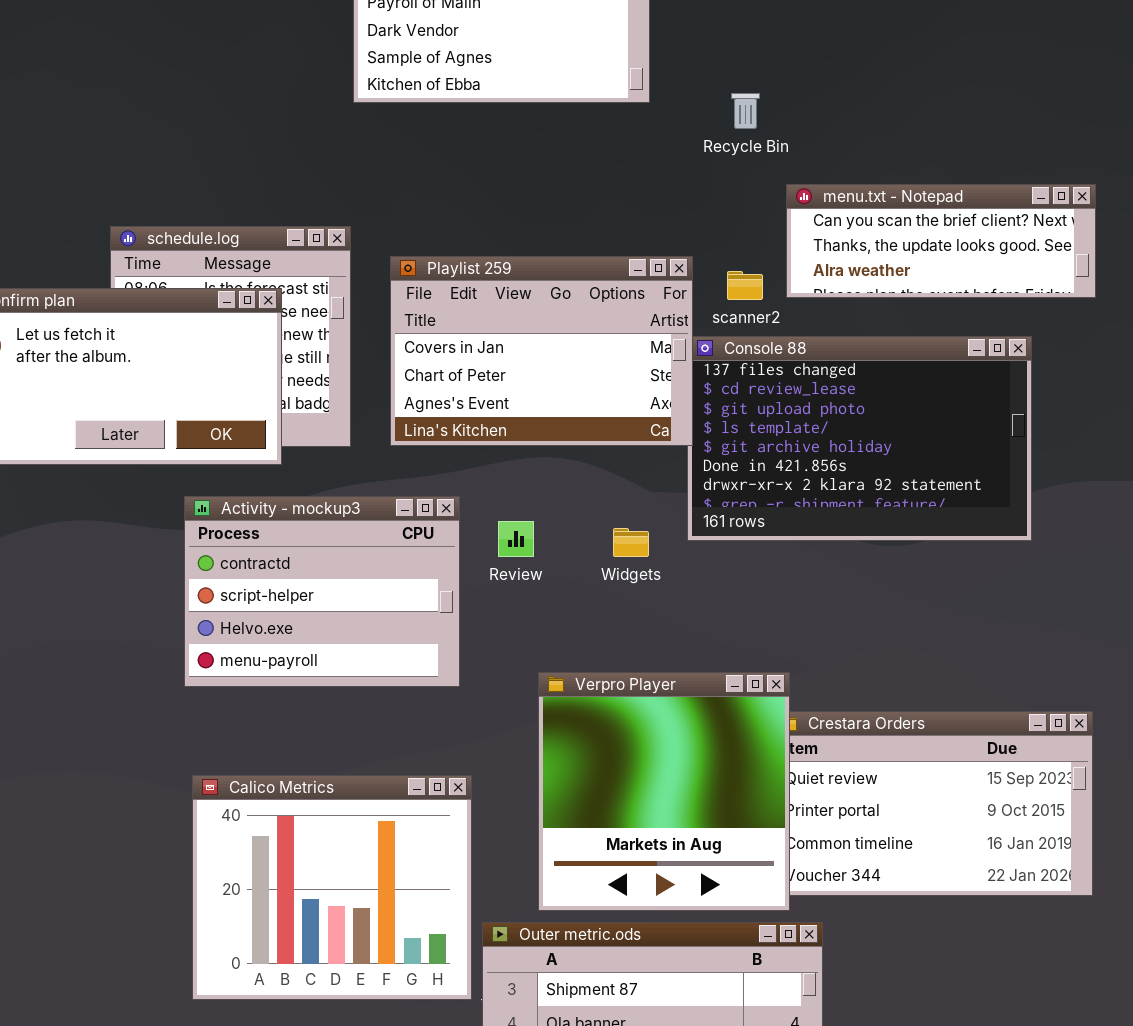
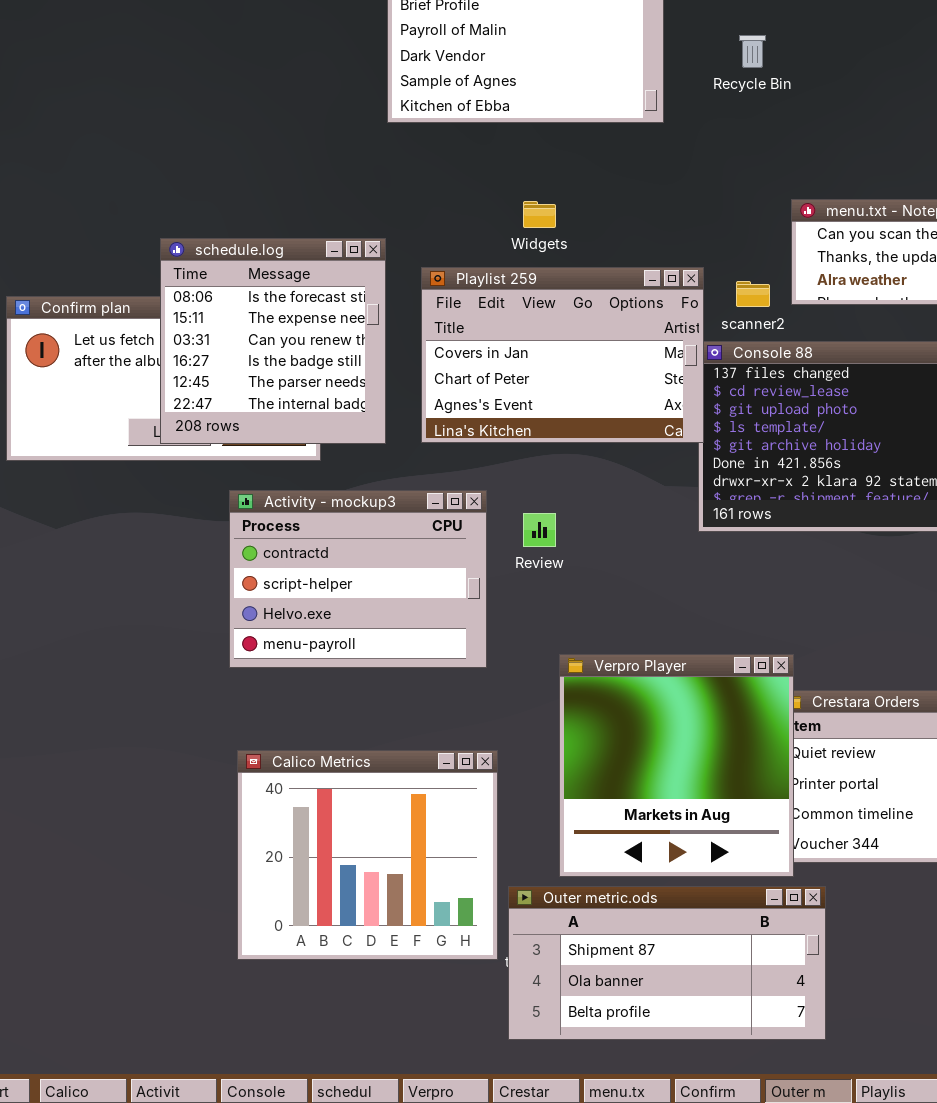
Recycle Bin: [731,93,760,129] -> [739,35,766,68], moved
schedule.log: [110,226,351,447] -> [160,238,386,444], raised
Widgets: [613,528,649,557] -> [523,201,556,228], moved

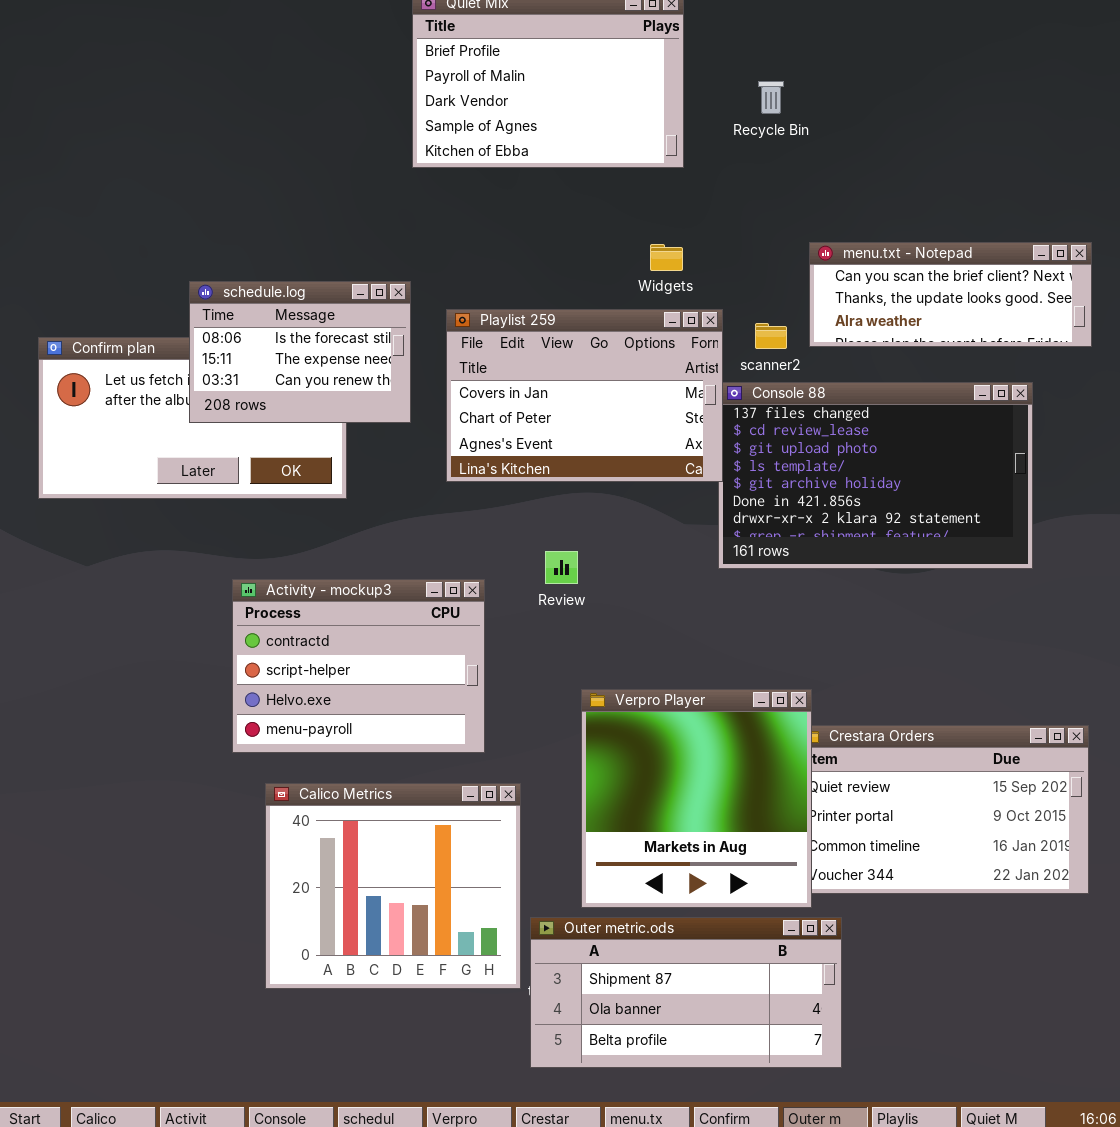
Widgets: [523,201,556,228] -> [650,244,683,271], moved
schedule.log: [160,238,386,444] -> [189,281,411,423], resized
Activity - mockup3: [229,490,487,668] -> [232,579,485,753], moved

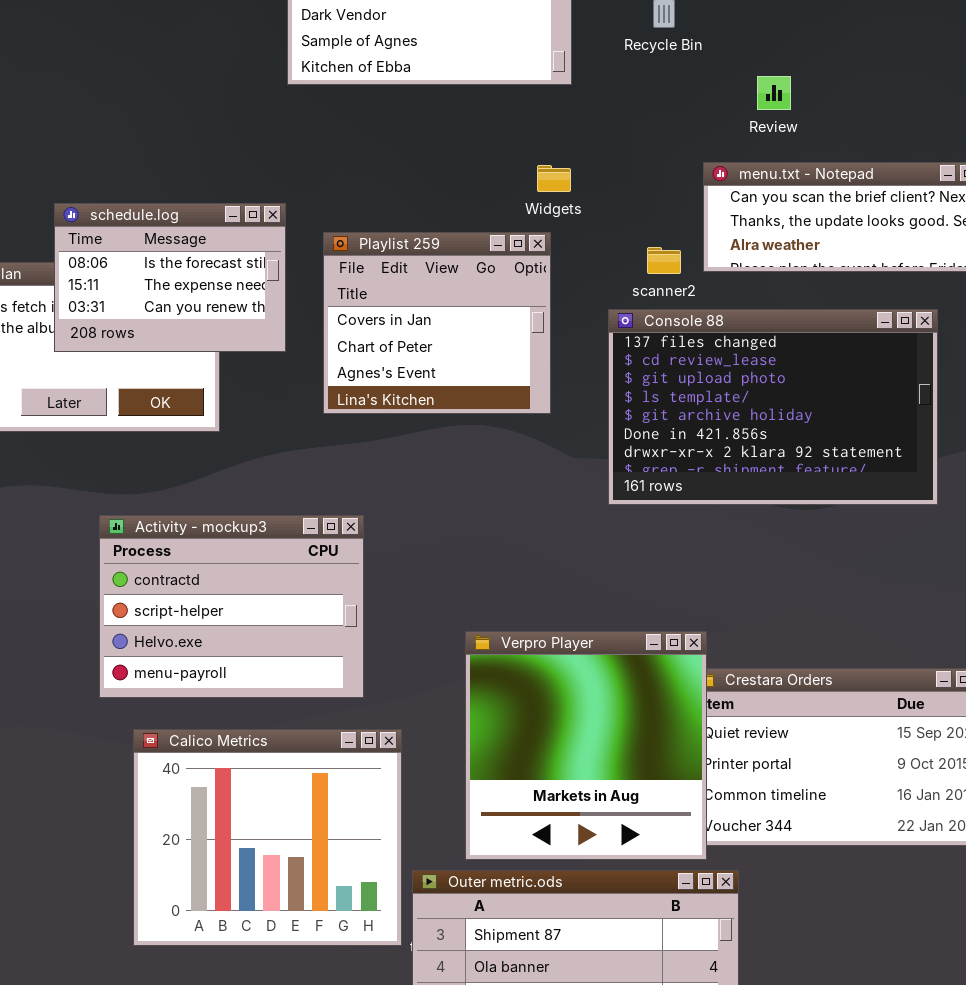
Playlist 259: [446,309,723,482] -> [323,232,551,414], resized
Review: [545,551,578,584] -> [757,76,791,110], moved

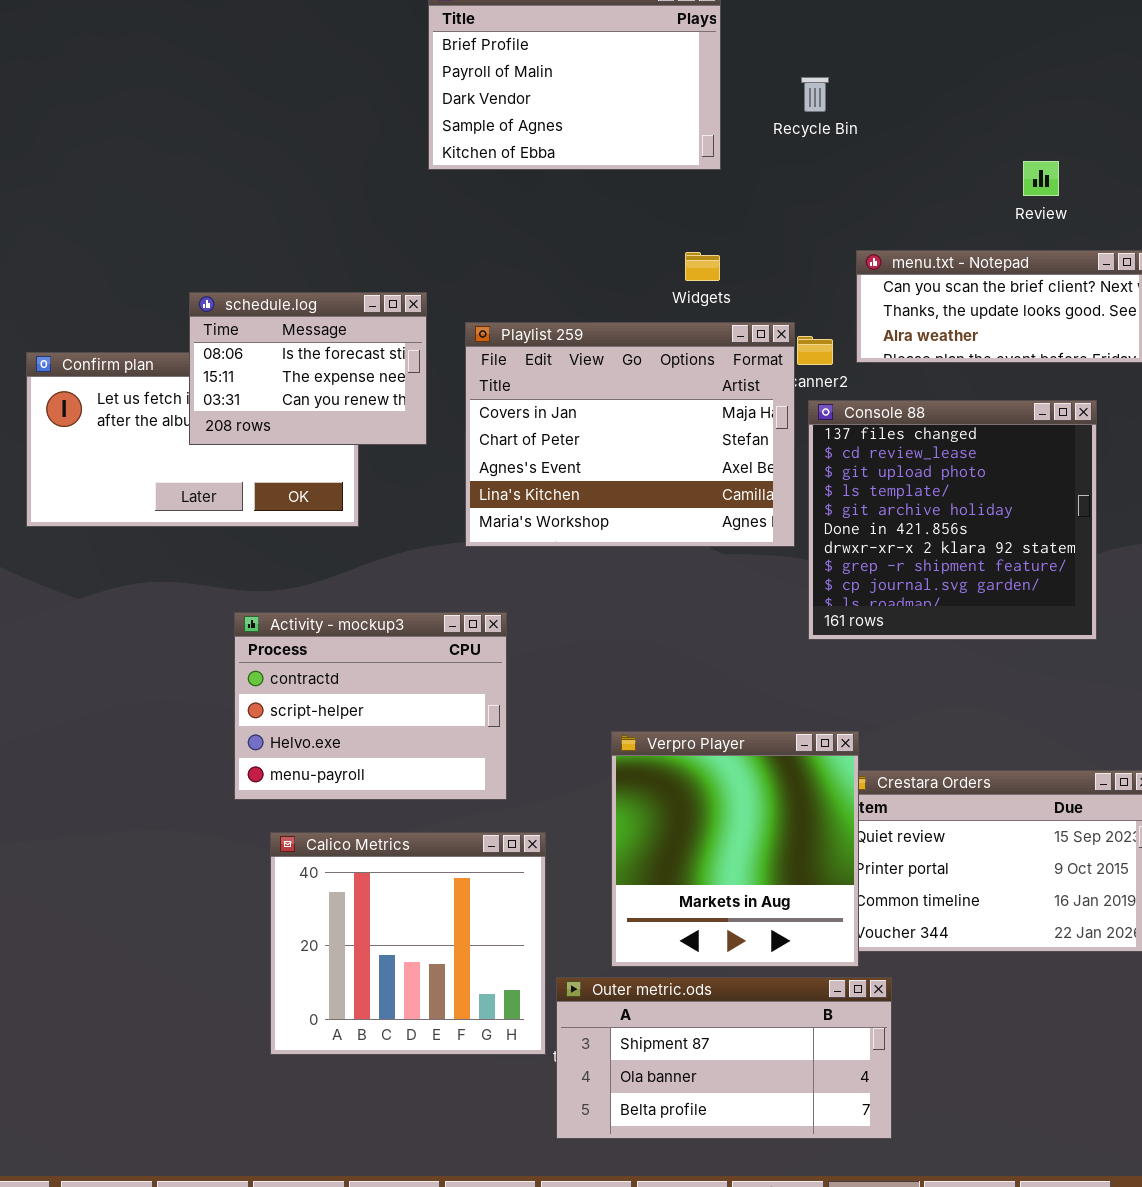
Review: [757,76,791,110] -> [1023,161,1059,196], moved
Playlist 259: [323,232,551,414] -> [465,322,795,547], resized
Console 88: [608,309,938,505] -> [808,400,1097,640], resized

